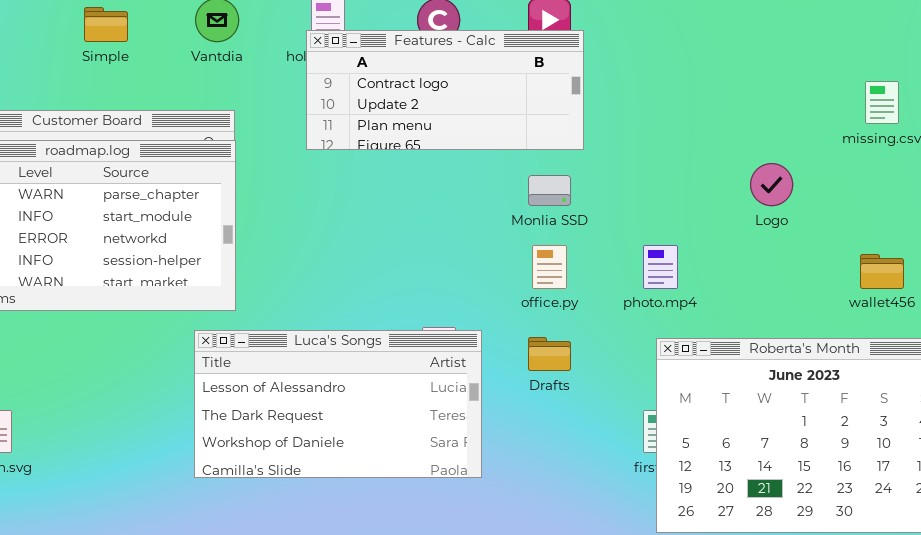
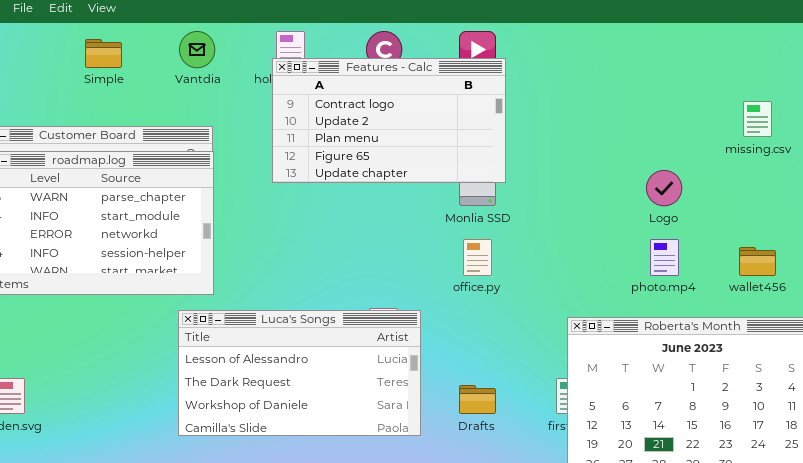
Features - Calc: [306,30,584,150] -> [272,58,506,183], resized
photo.mp4: [643,245,678,289] -> [650,239,679,276], moved
Drafts: [528,337,571,371] -> [459,385,496,414], moved

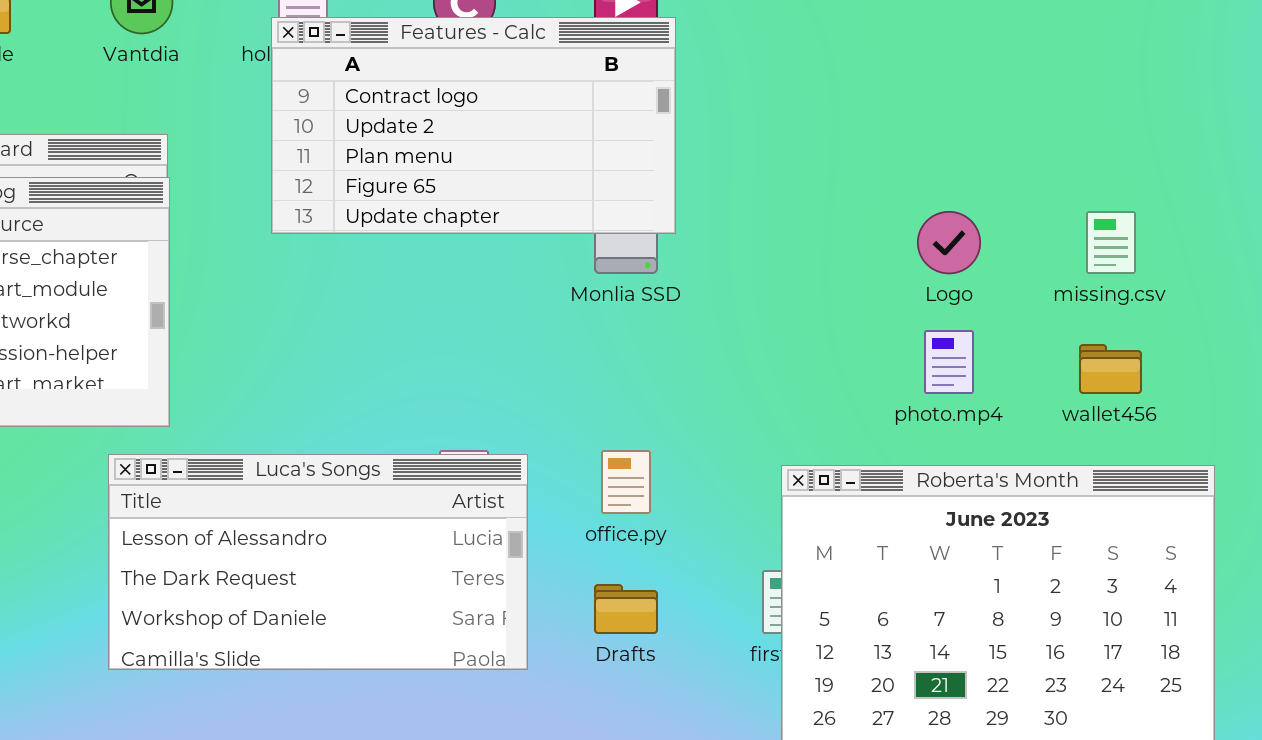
missing.csv: [743,101,772,137] -> [1086,211,1136,274], moved
office.py: [463,239,492,276] -> [601,450,651,514], moved

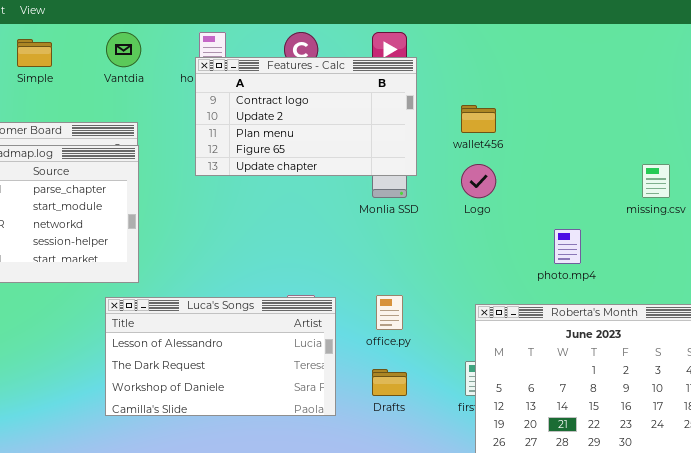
Logo: [917,211,981,274] -> [461,164,496,198], moved
wallet456: [1079,344,1142,394] -> [461,105,496,133], moved

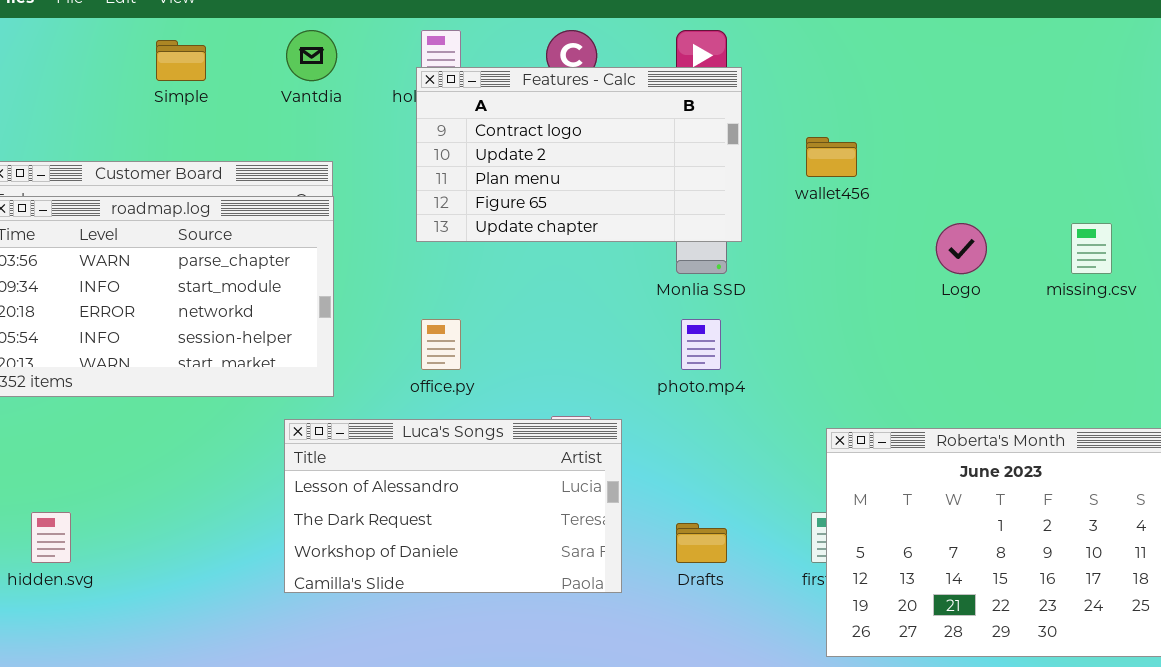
Logo: [461,164,496,198] -> [936,223,987,274], moved
photo.mp4: [554,229,581,264] -> [681,319,721,370], moved
office.py: [376,295,403,330] -> [421,319,461,370], moved

